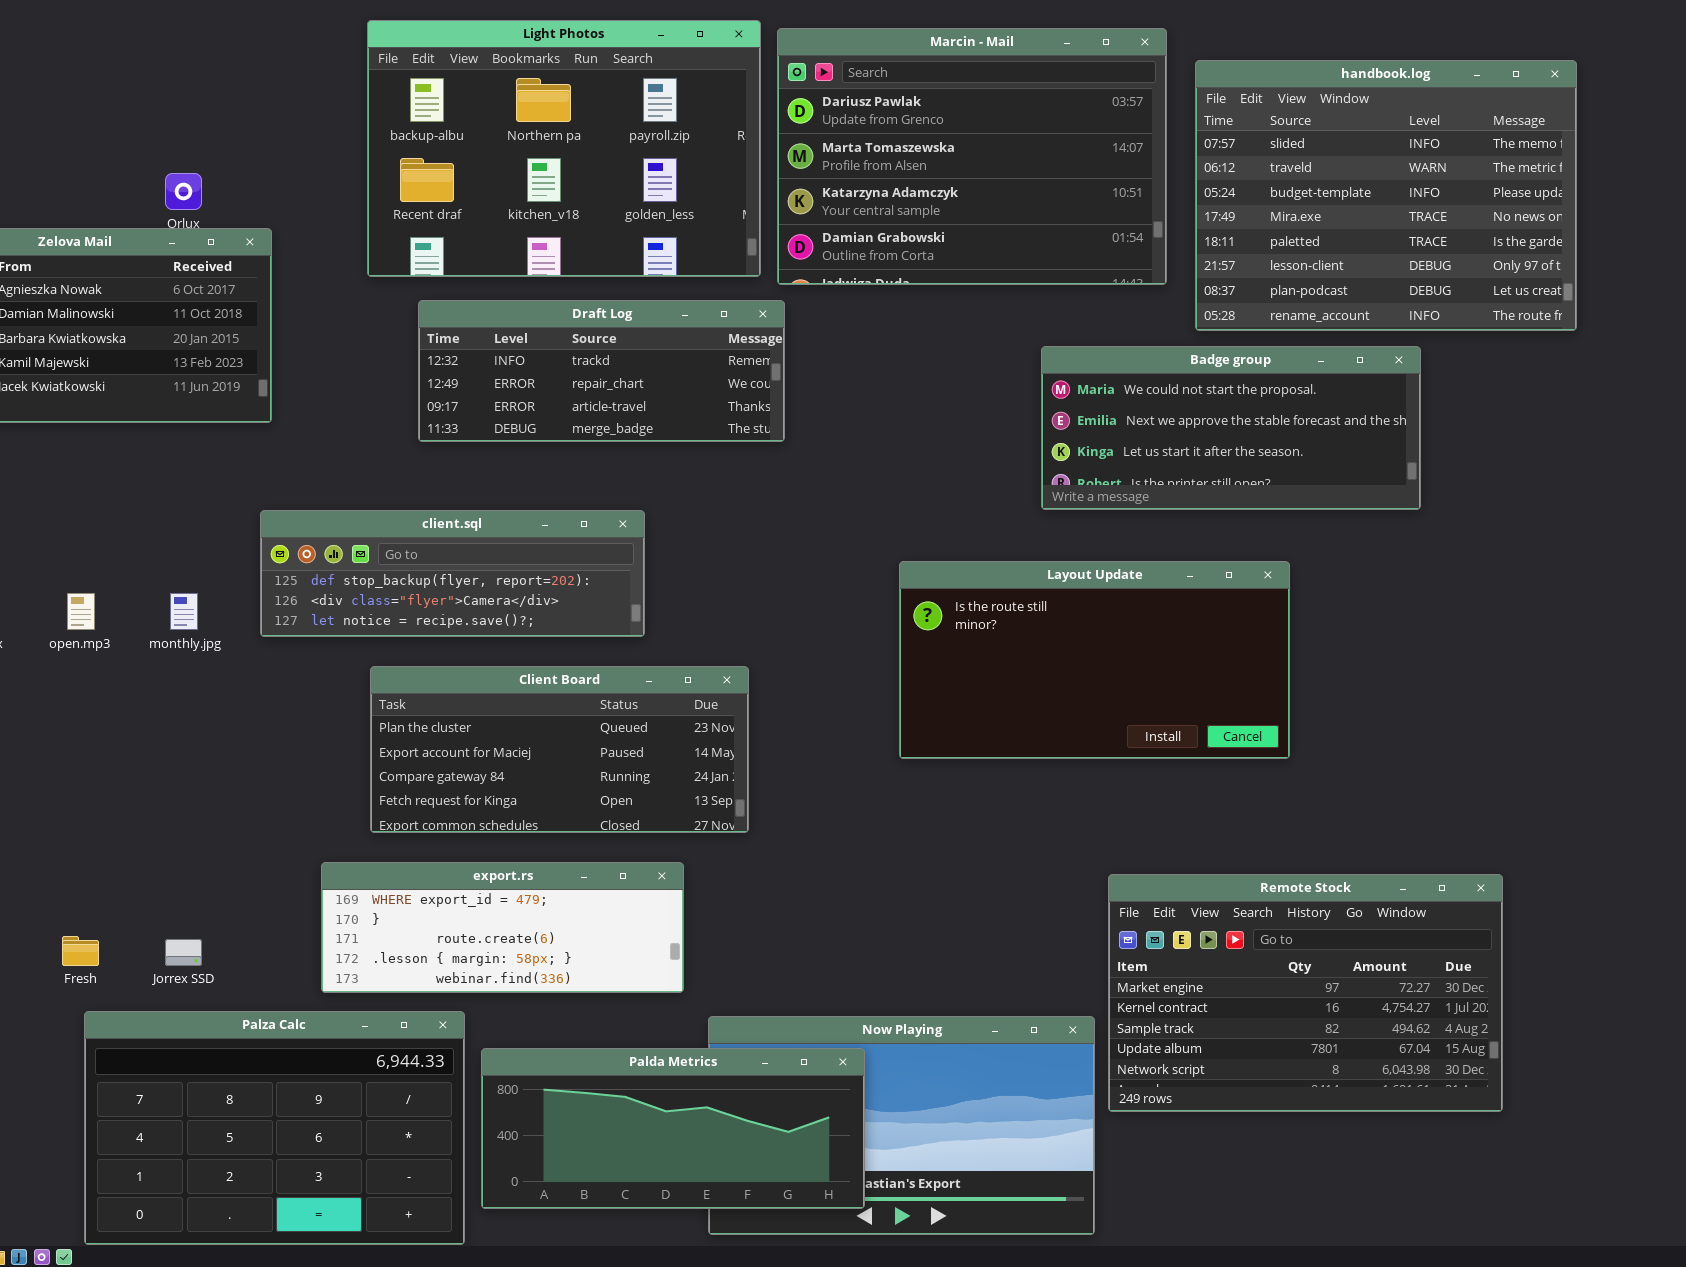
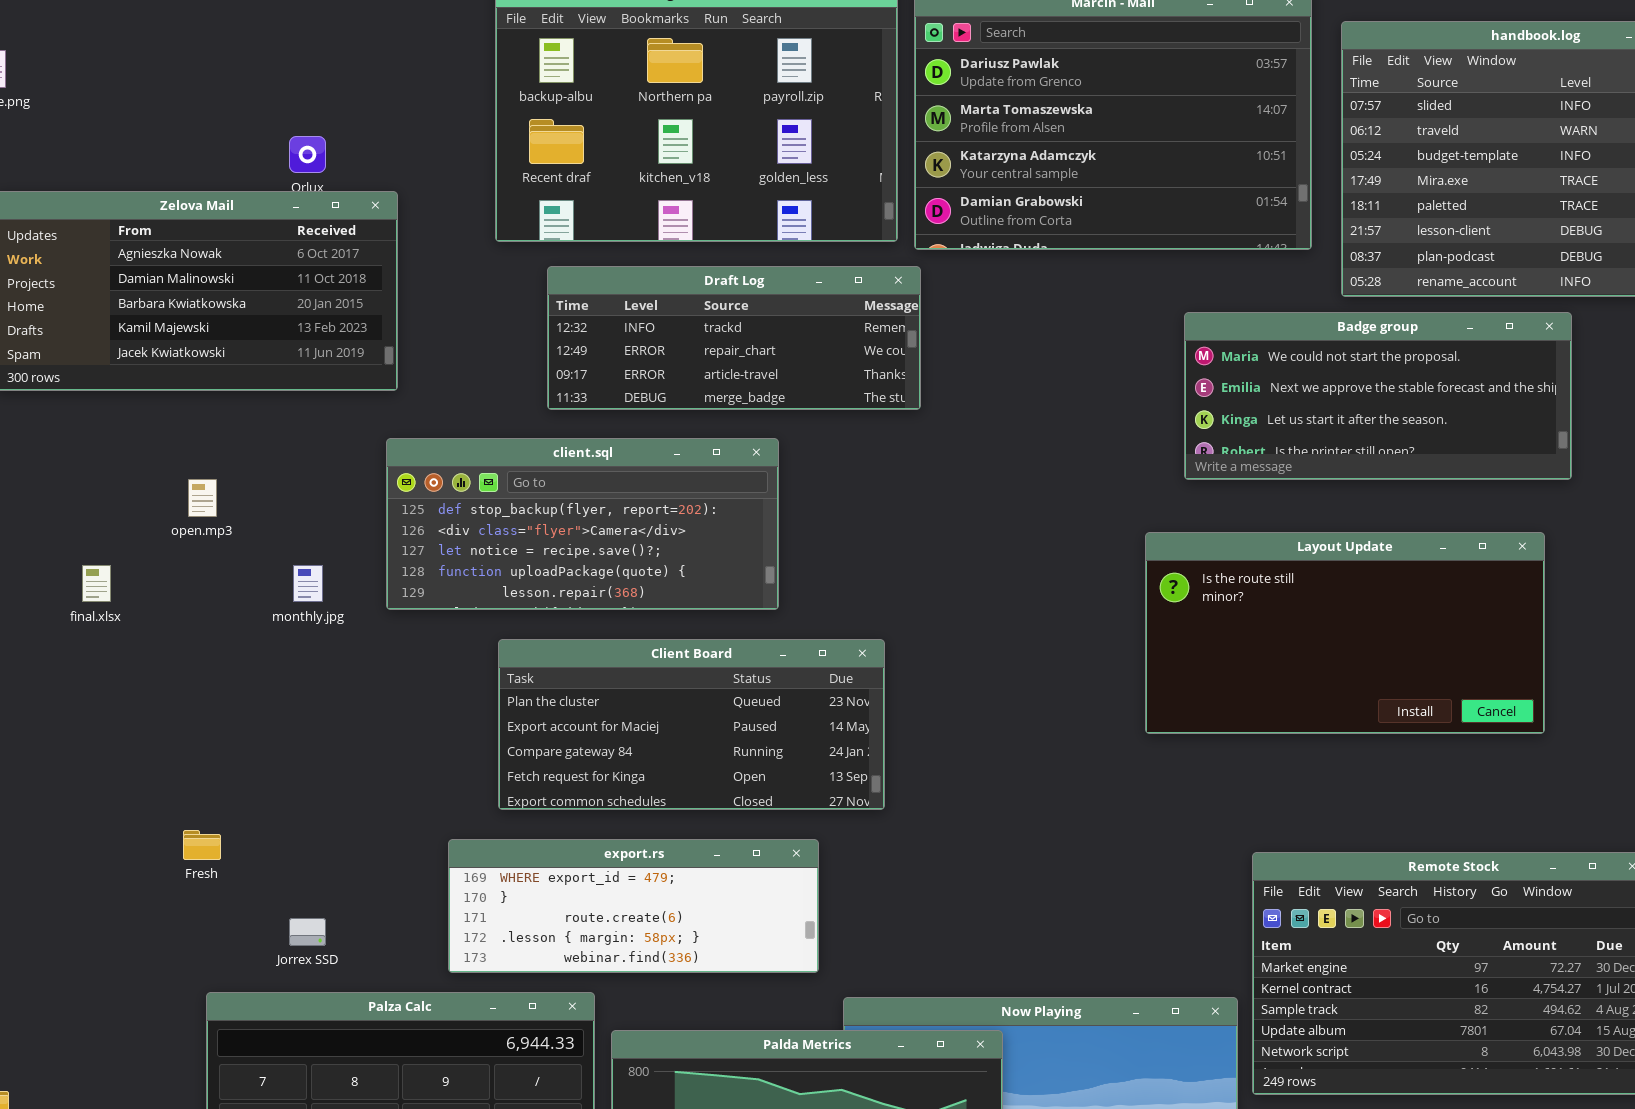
client.sql: [260,510,645,637] -> [386,438,779,610], resized
Layout Update: [899,561,1290,759] -> [1145,532,1545,734], moved
open.mp3: [67,593,95,630] -> [188,479,217,517], moved
Fresh: [62,936,99,966] -> [183,830,221,860], moved

